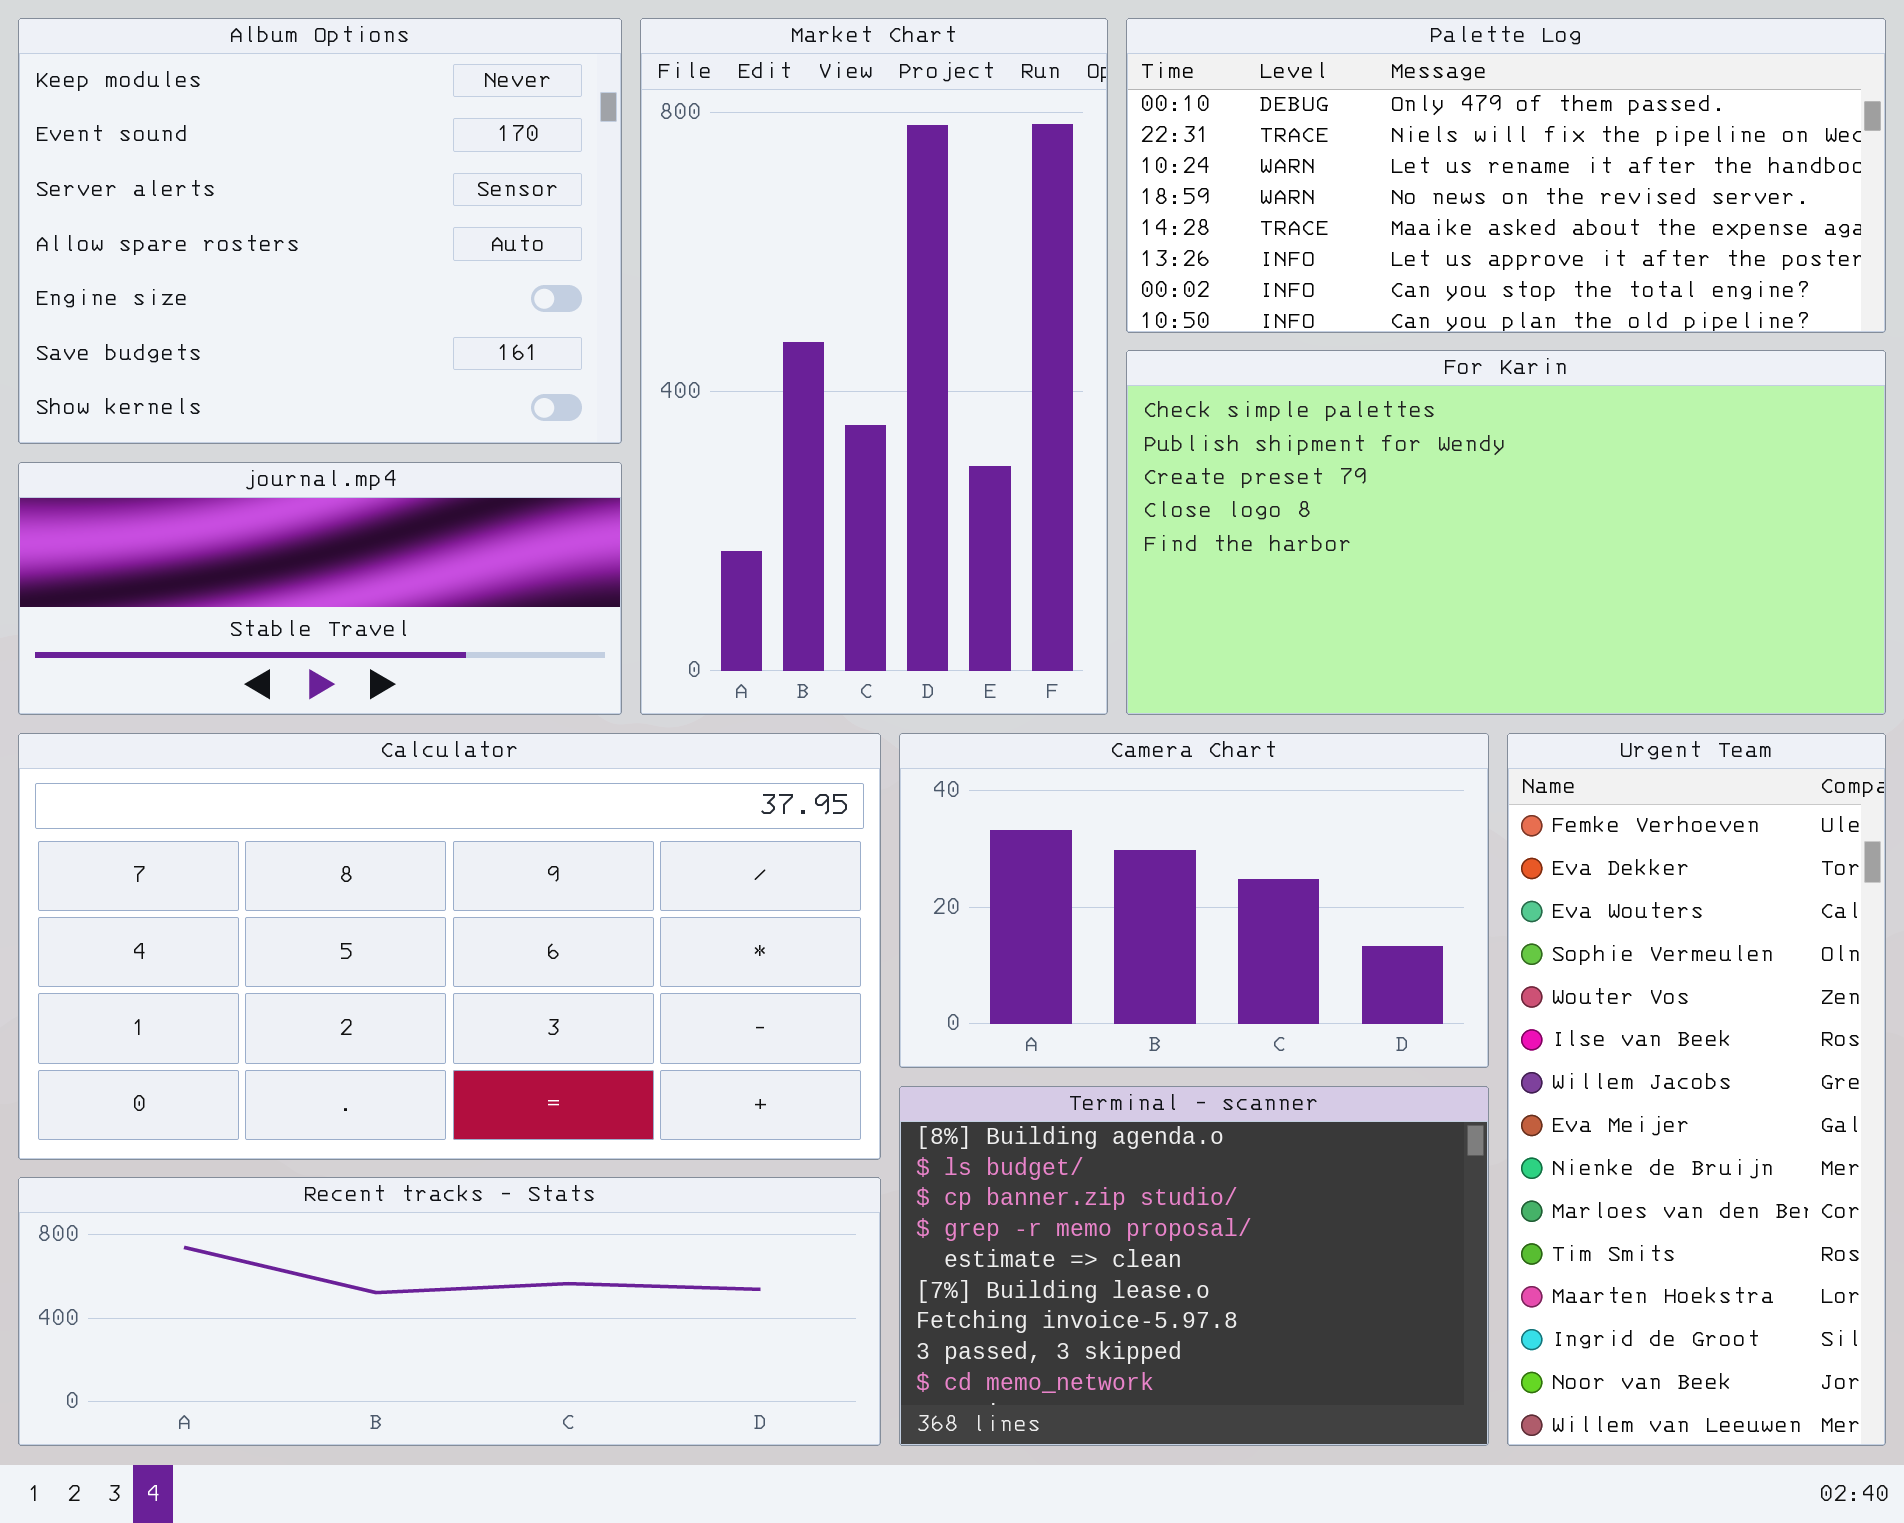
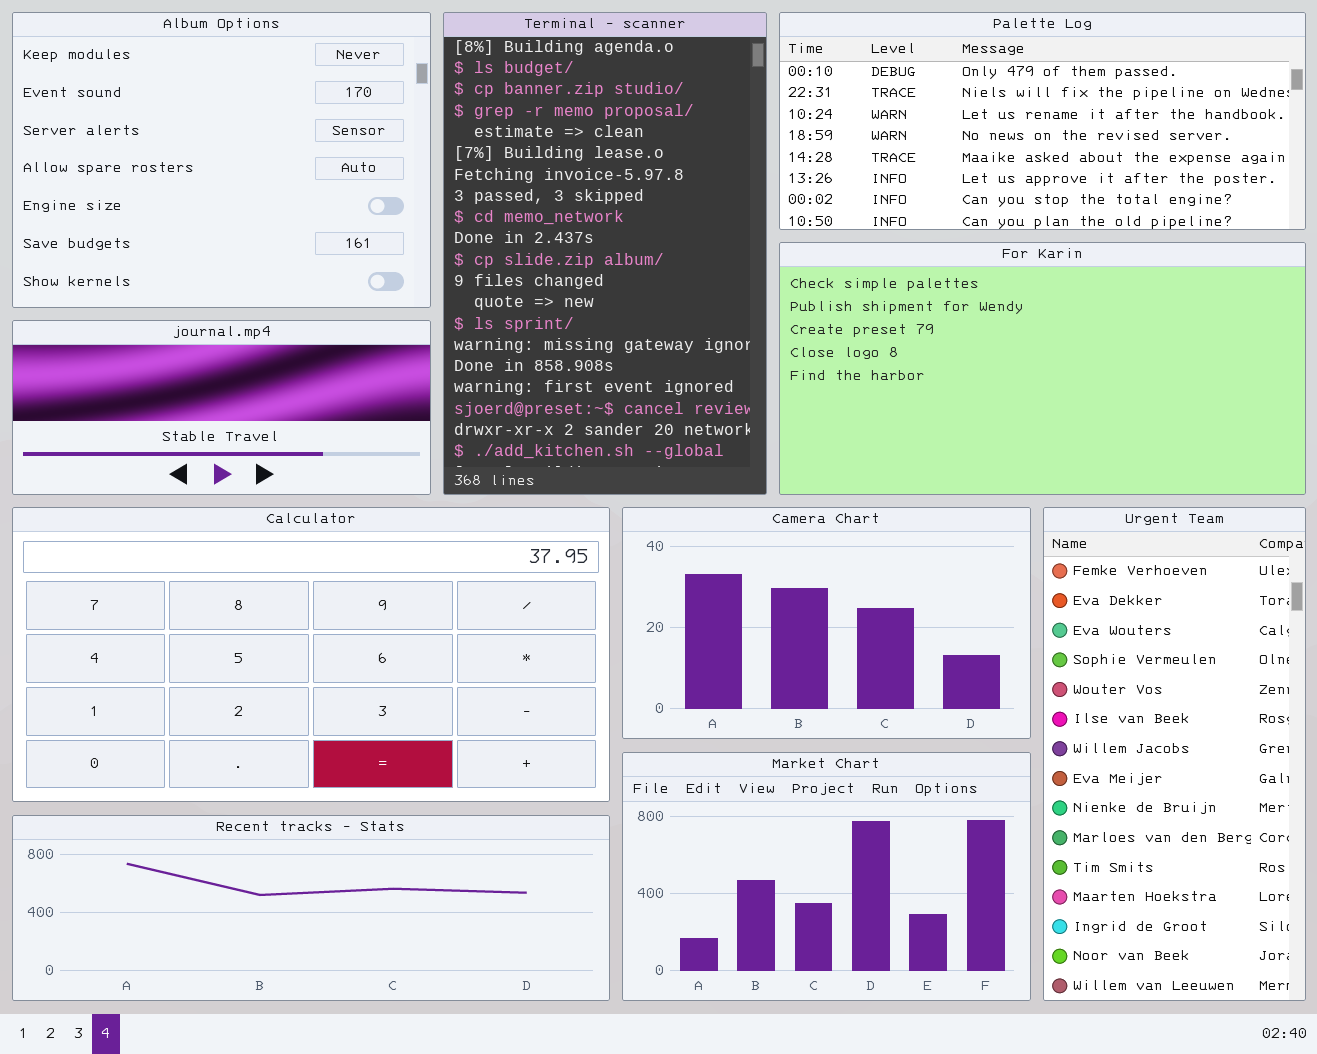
Market Chart: [640,18,1108,715] -> [622,752,1031,1001], moved, resized
Terminal - scanner: [899,1086,1489,1446] -> [443,12,767,495], moved, resized

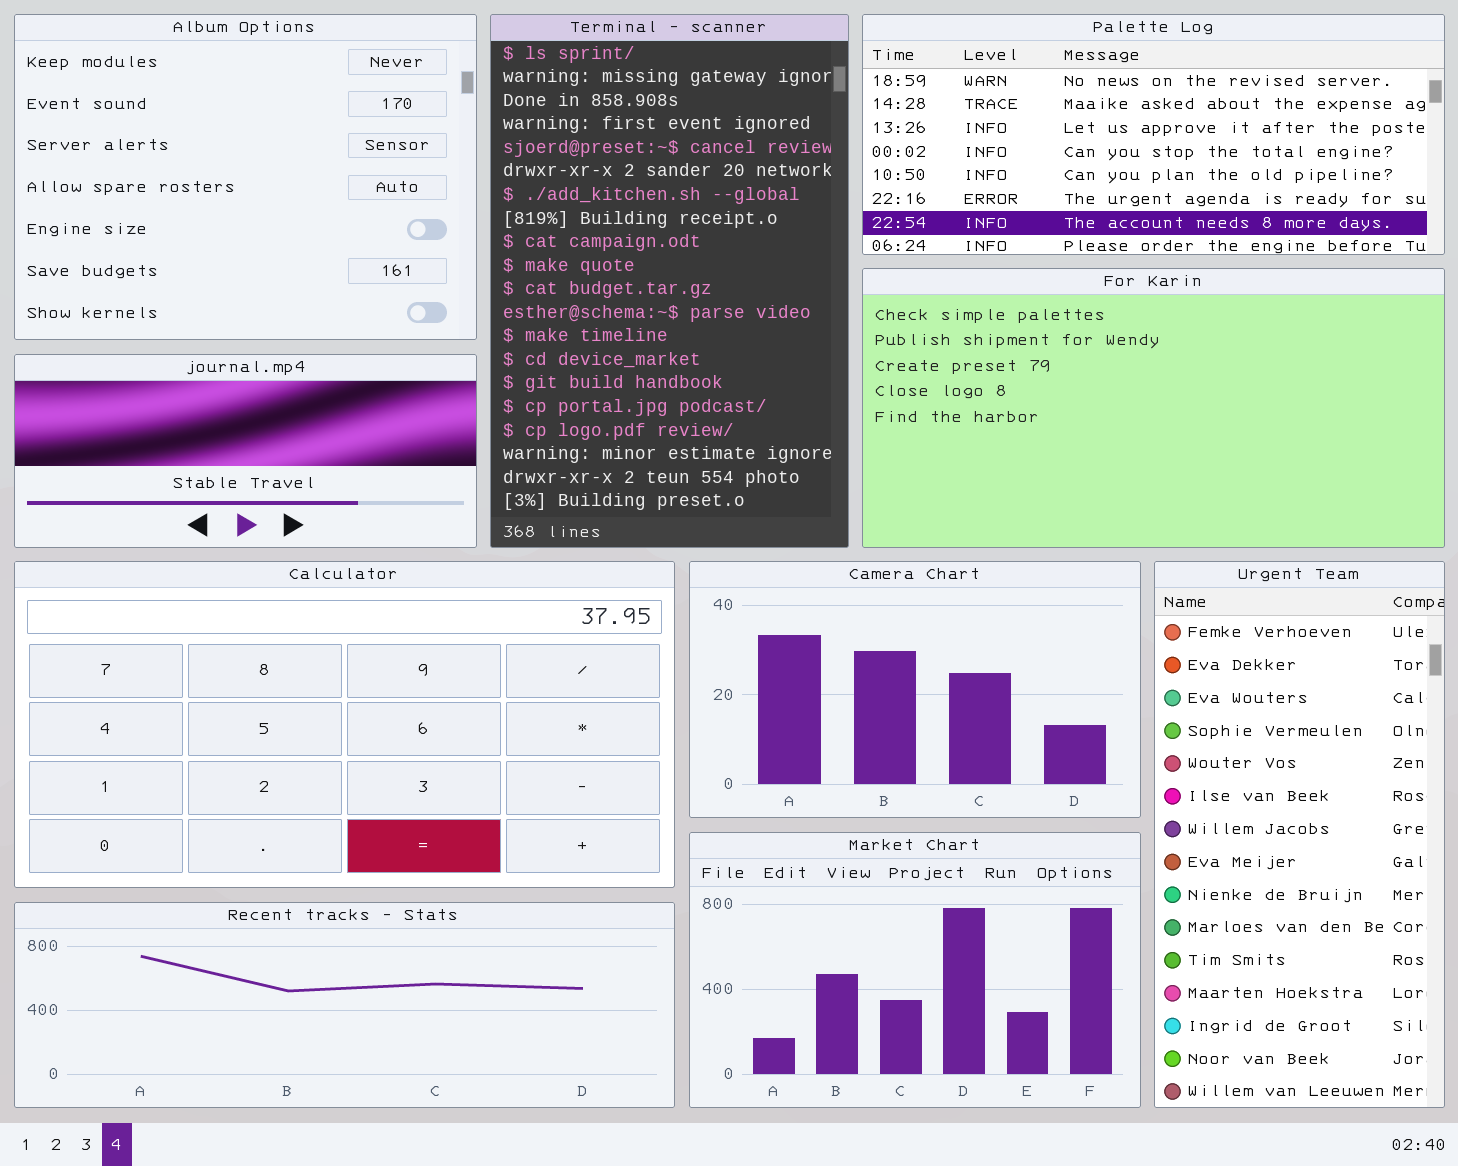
Terminal - scanner: [443,12,767,495] -> [490,14,849,548], scrolled down 13 rows
Palette Log: [779,12,1306,230] -> [862,14,1445,255], scrolled down 3 rows

